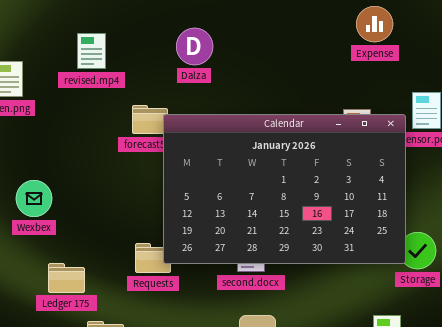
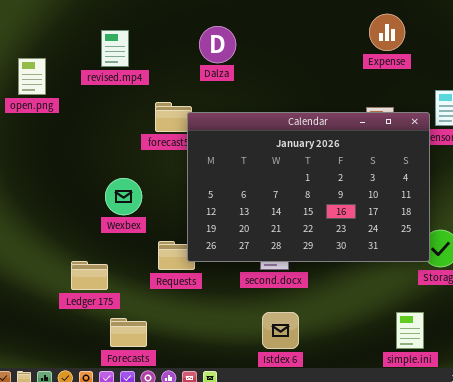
Expense: [356,6,393,42] -> [369,14,405,51], moved
Wexbex: [16,180,52,217] -> [105,178,142,215], moved

